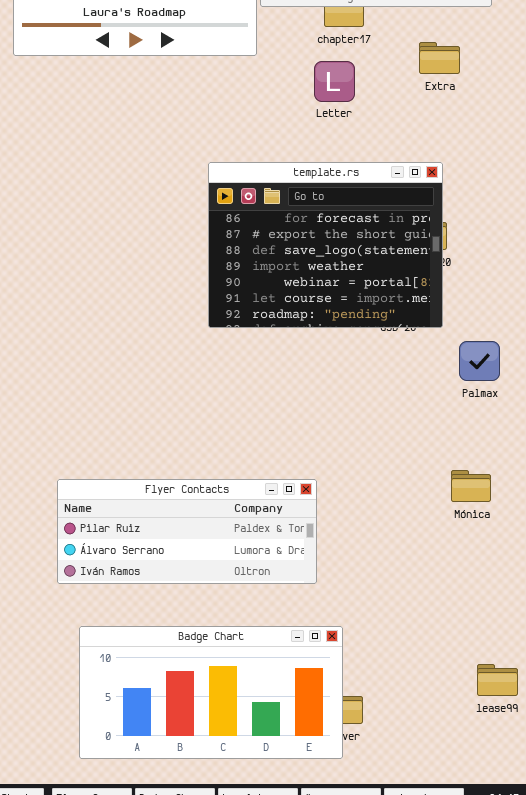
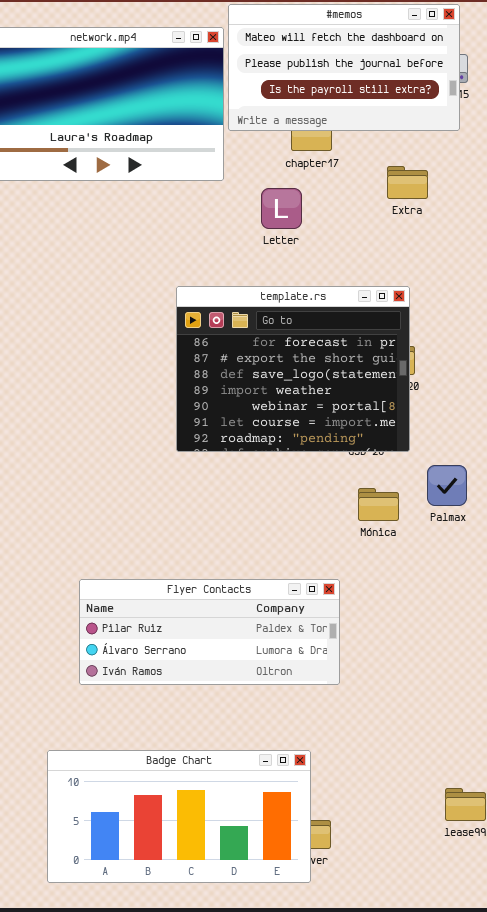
Letter: [314,61,355,102] -> [261,188,302,229], moved
Mónica: [451,470,491,502] -> [358,488,399,521], moved
Flyer Contacts: [57,479,317,584] -> [79,579,340,685], moved

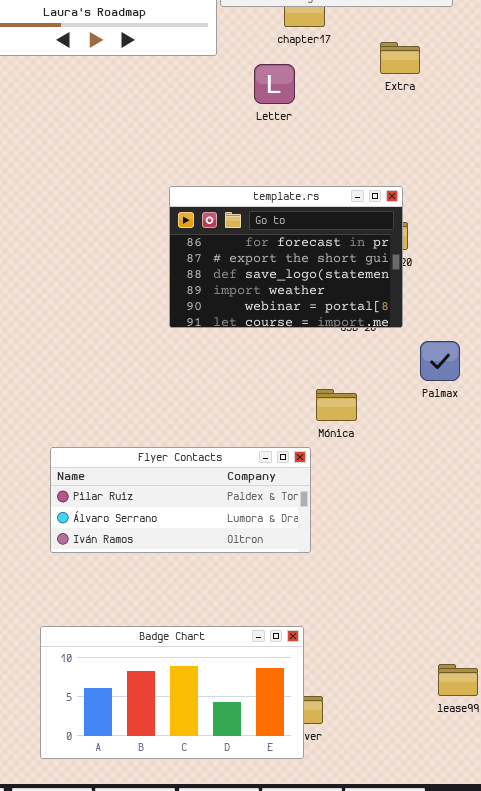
template.rs: [176,286,410,452] -> [169,186,403,328], resized
Mónica: [358,488,399,521] -> [316,389,357,421], moved
Flyer Contacts: [79,579,340,685] -> [50,447,311,553], moved

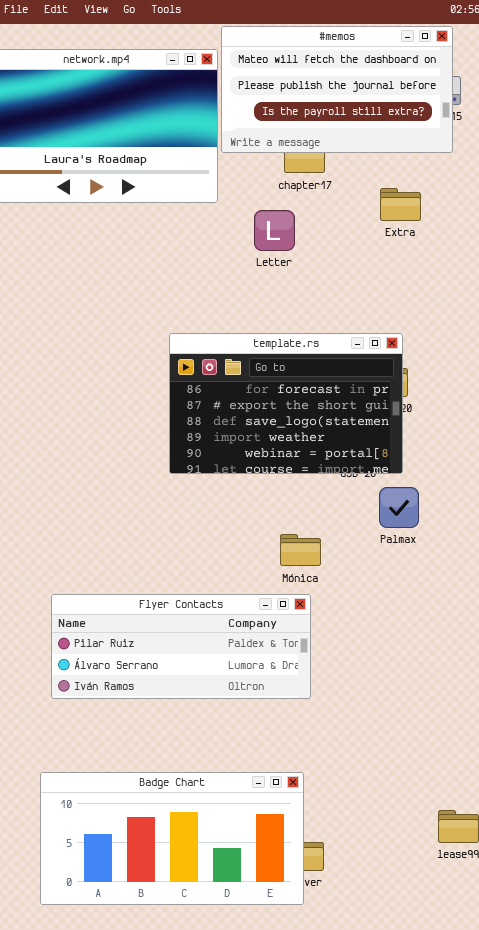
Palmax: [420,341,460,381] -> [379,487,419,528], moved
Mónica: [316,389,357,421] -> [280,534,321,566], moved

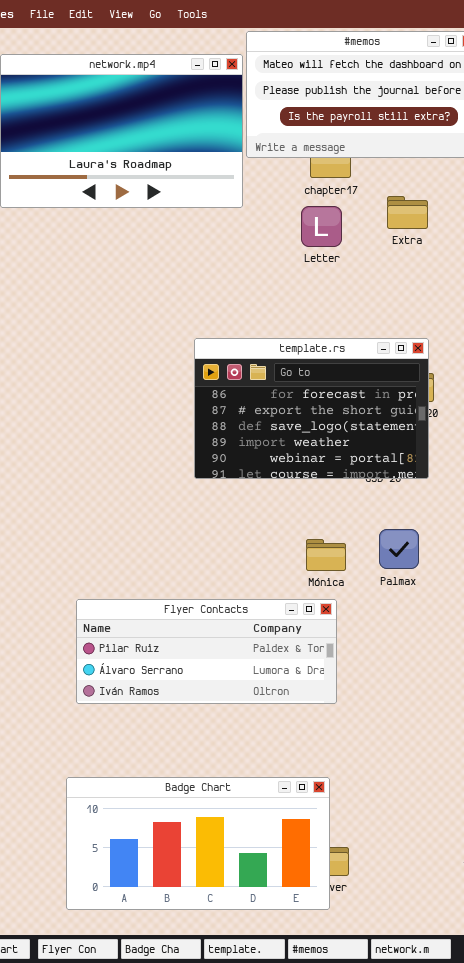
Extra: [380,188,421,221] -> [387,196,428,229], moved
Letter: [254,210,295,251] -> [301,206,342,247], moved
Palmax: [379,487,419,528] -> [379,529,419,569], moved

